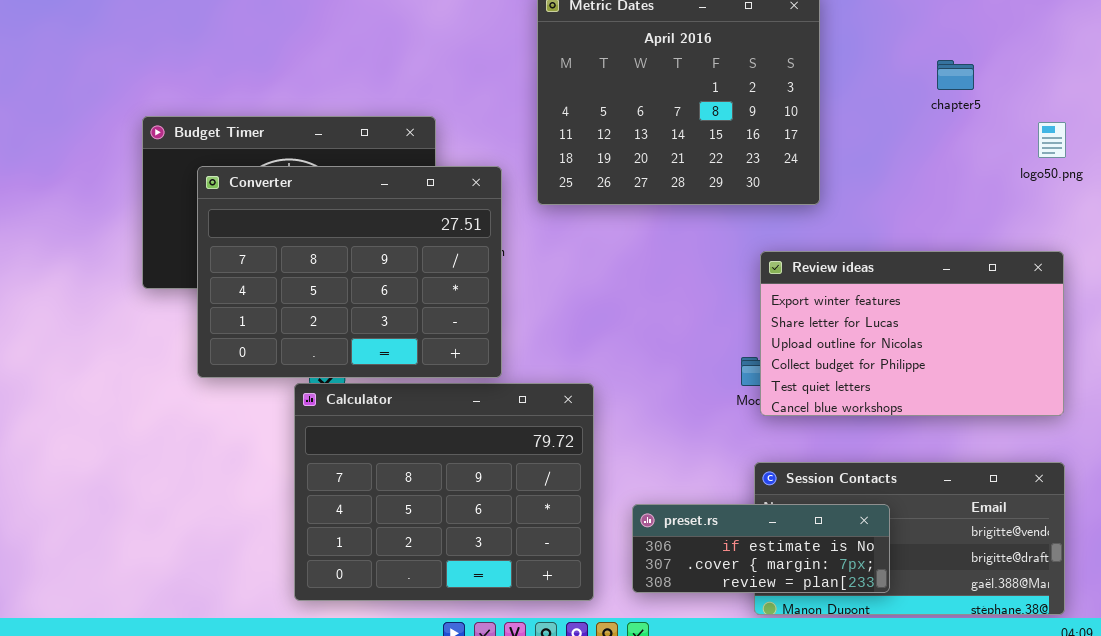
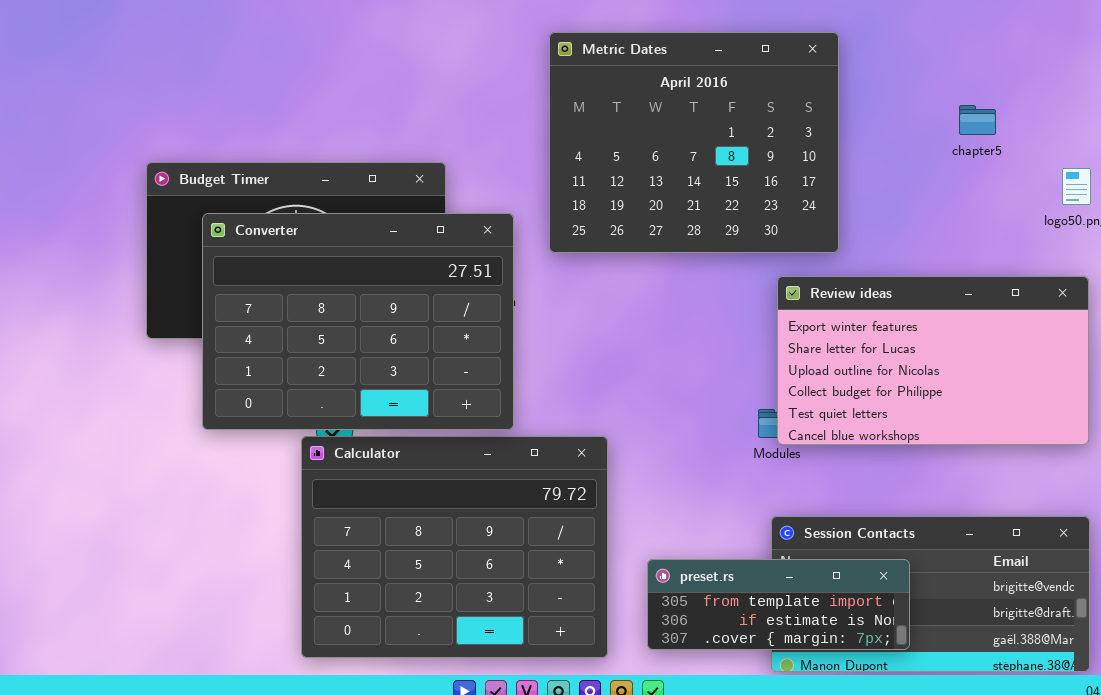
Review ideas: [760,251,1064,416] -> [777,276,1089,445], moved
preset.rs: [632,504,890,593] -> [647,559,910,650], scrolled up 1 row

